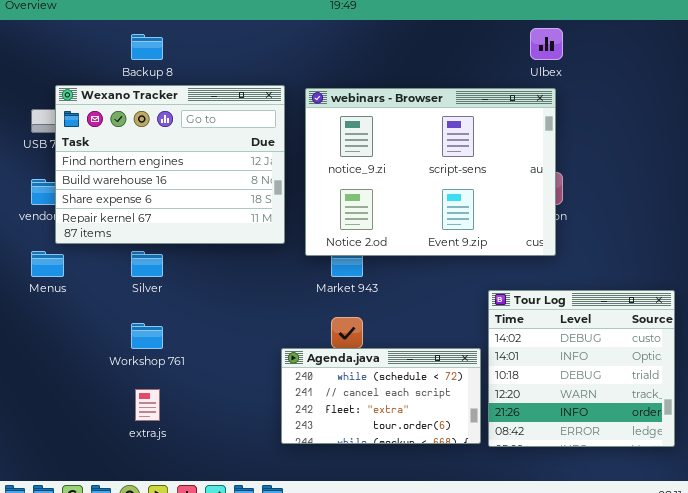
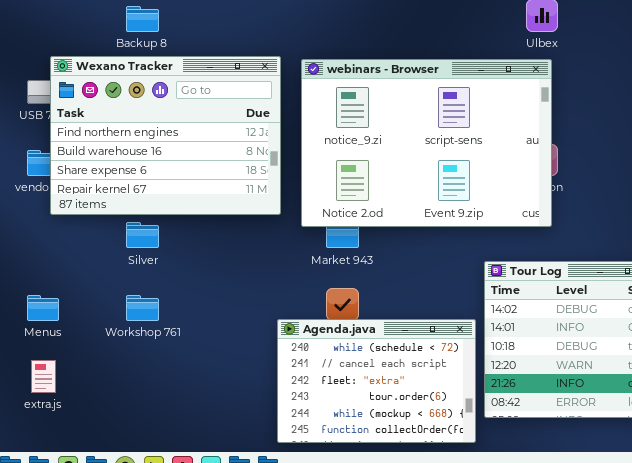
Menus: [31,251,64,277] -> [27,295,59,321], moved
Agenda.java: [281,348,481,444] -> [277,319,476,443], resized
extra.js: [135,389,160,421] -> [31,360,56,393], moved

